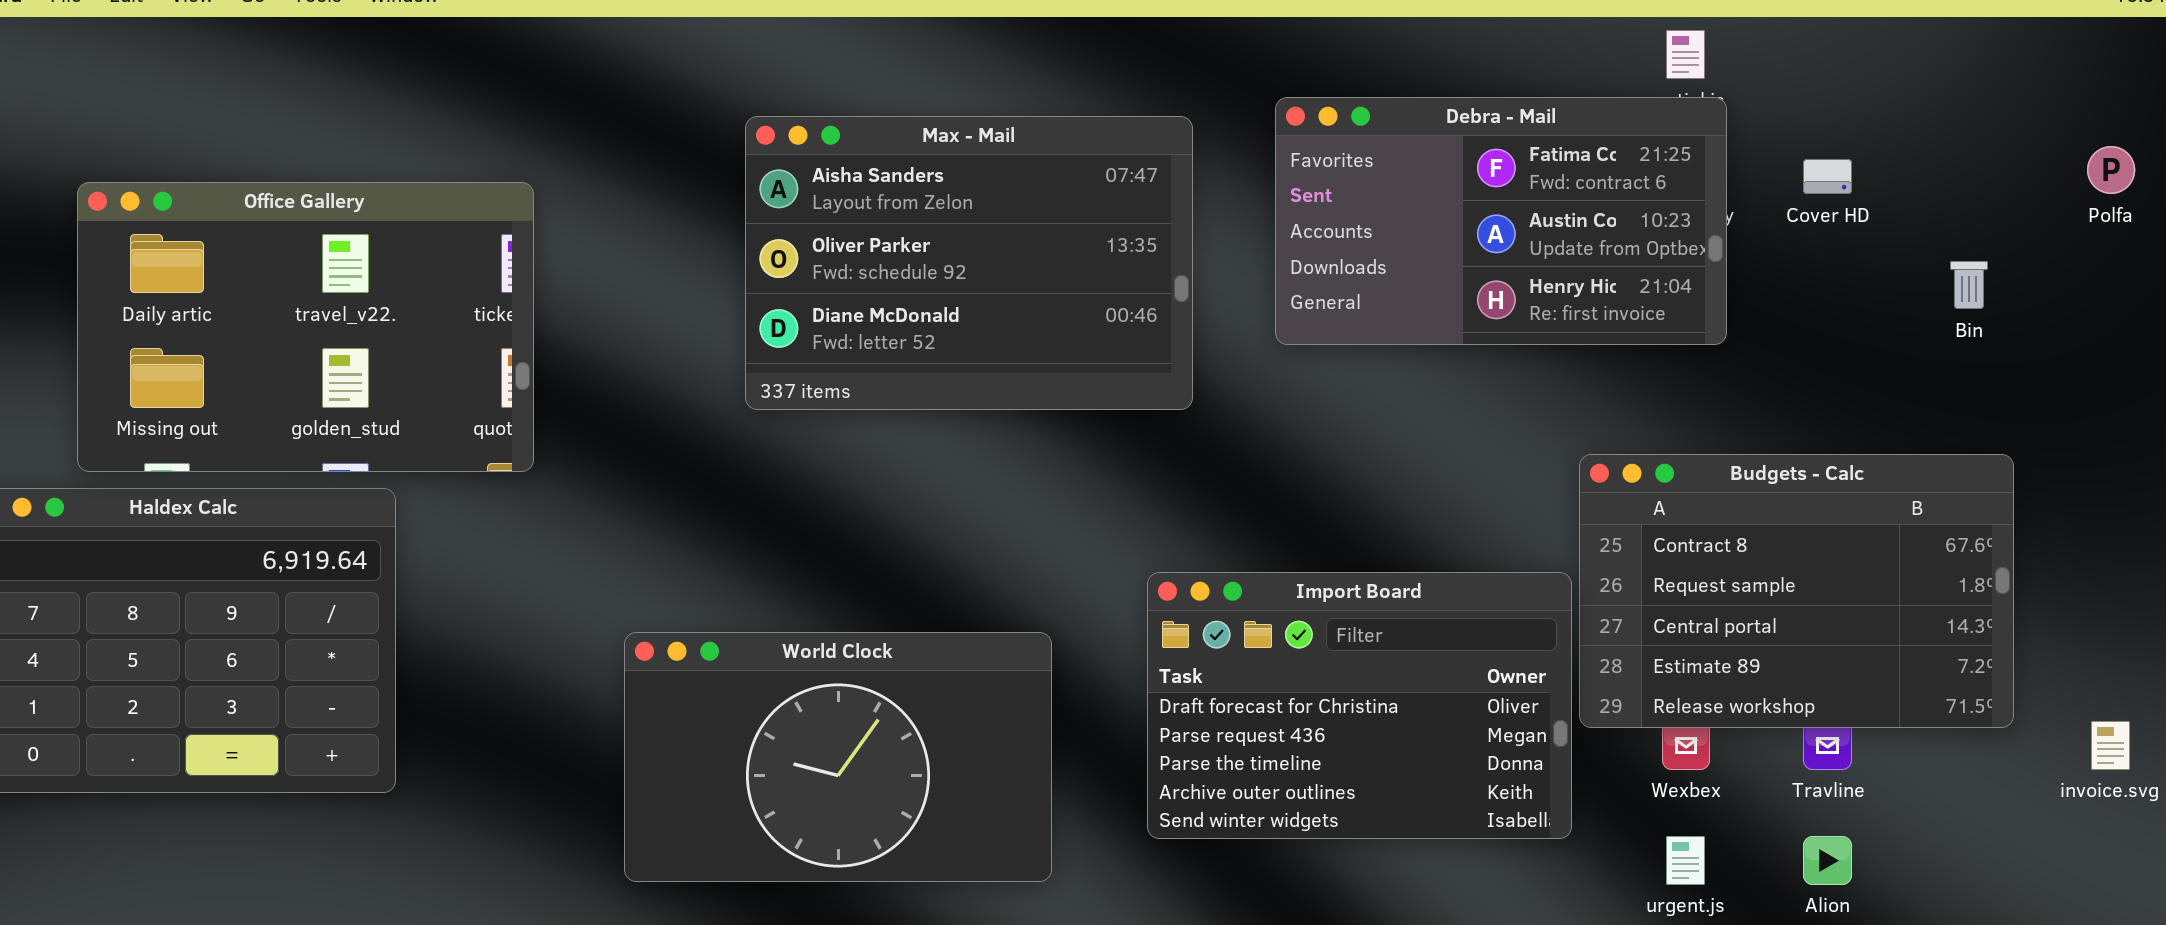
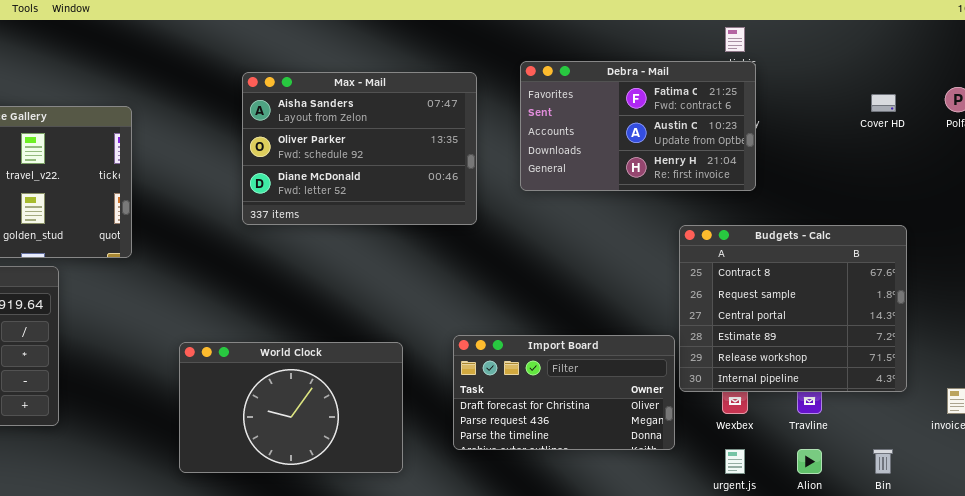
Cover HD: [1803,159,1852,194] -> [871,94,896,112], moved
Bin: [1950,261,1988,309] -> [873,449,893,474], moved
Budgets - Calc: [1579,454,2014,728] -> [679,225,907,392], resized
Import Board: [1147,572,1572,839] -> [453,335,675,450], resized

